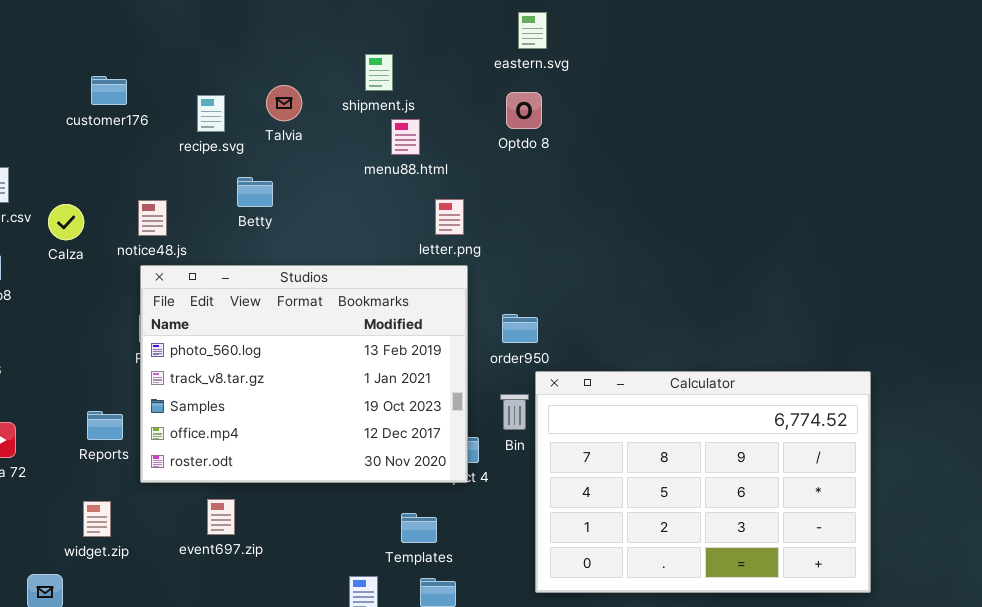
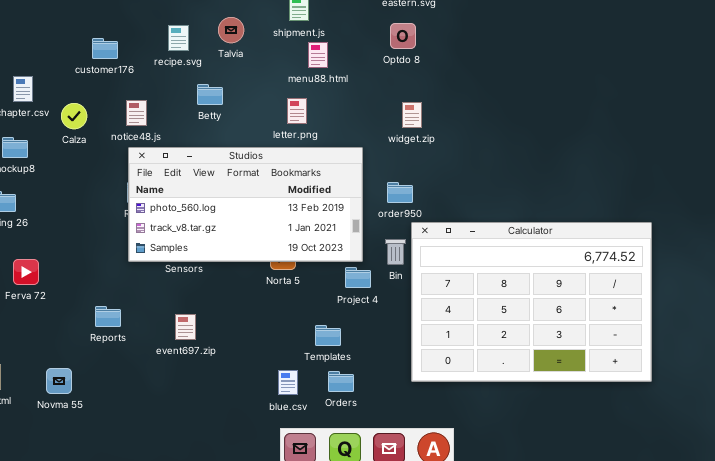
customer176: [91,76,127,105] -> [92,38,118,59], moved
letter.png: [435,199,464,235] -> [287,98,307,124], moved
Studios: [140,265,468,483] -> [128,147,363,262], resized
Reports: [87,411,123,440] -> [95,306,121,327], moved
widget.zip: [83,501,111,537] -> [402,102,422,128], moved

